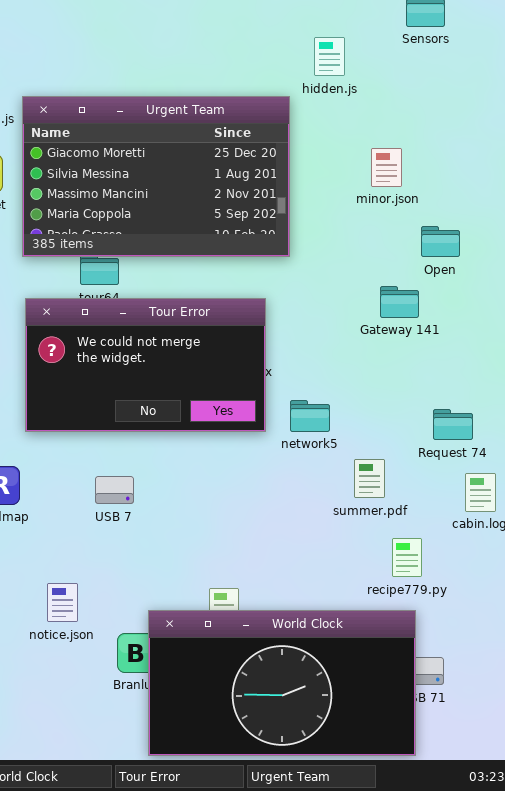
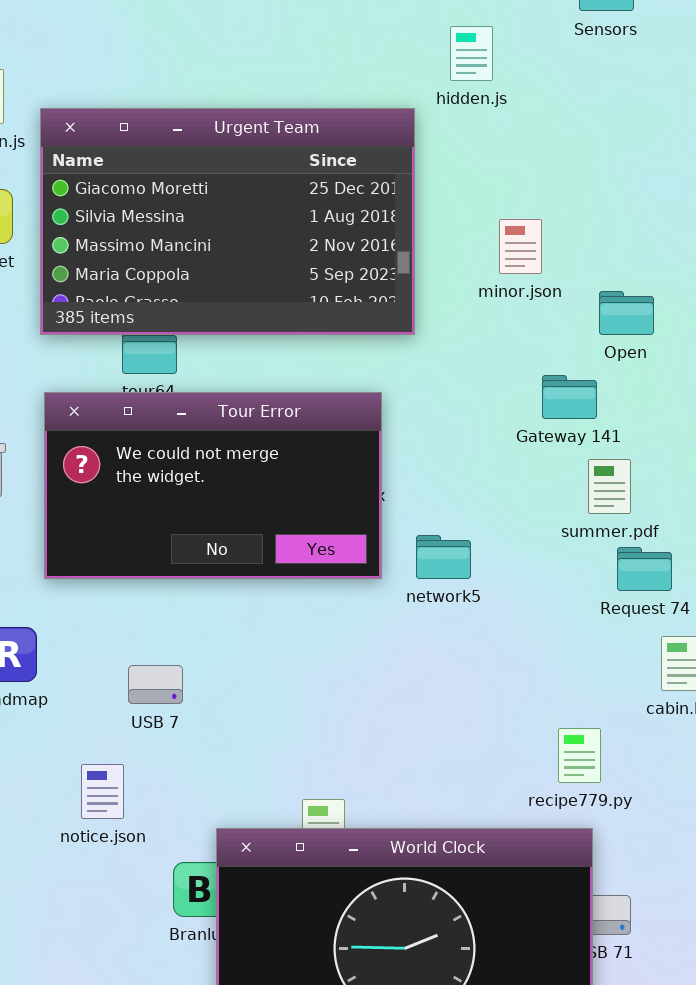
minor.json: [371,148,402,187] -> [499,219,542,274], moved
summer.pdf: [354,459,385,498] -> [588,459,631,514], moved
USB 7: [95,476,134,504] -> [128,665,183,704], moved
notice.json: [47,583,78,622] -> [81,764,124,819], moved

